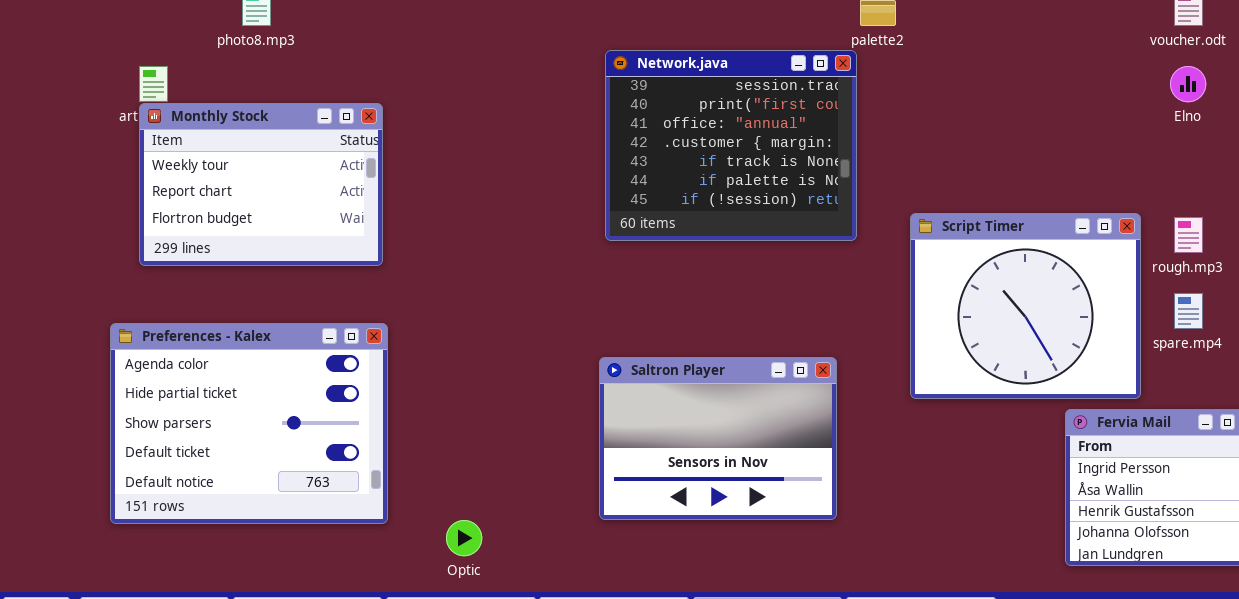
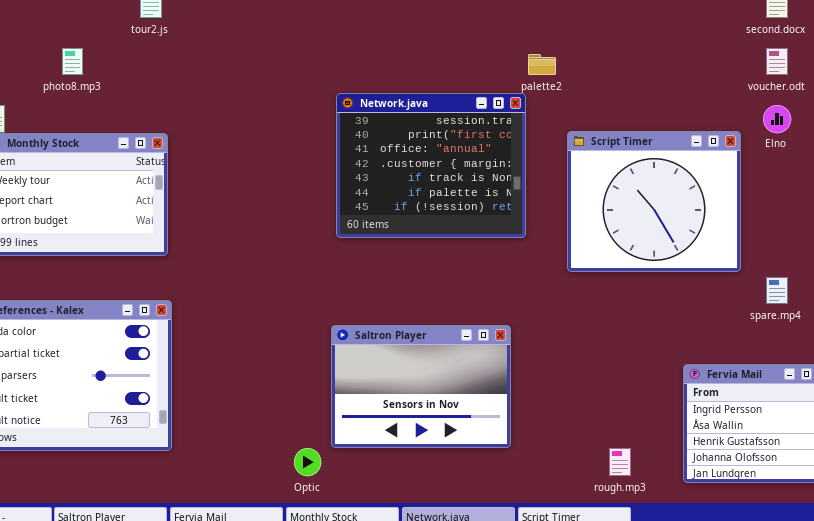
Script Timer: [910,213,1141,399] -> [567,131,741,272], moved
rough.mp3: [1174,217,1203,253] -> [609,448,631,476], moved
Optic: [446,520,482,556] -> [294,448,321,476], moved

